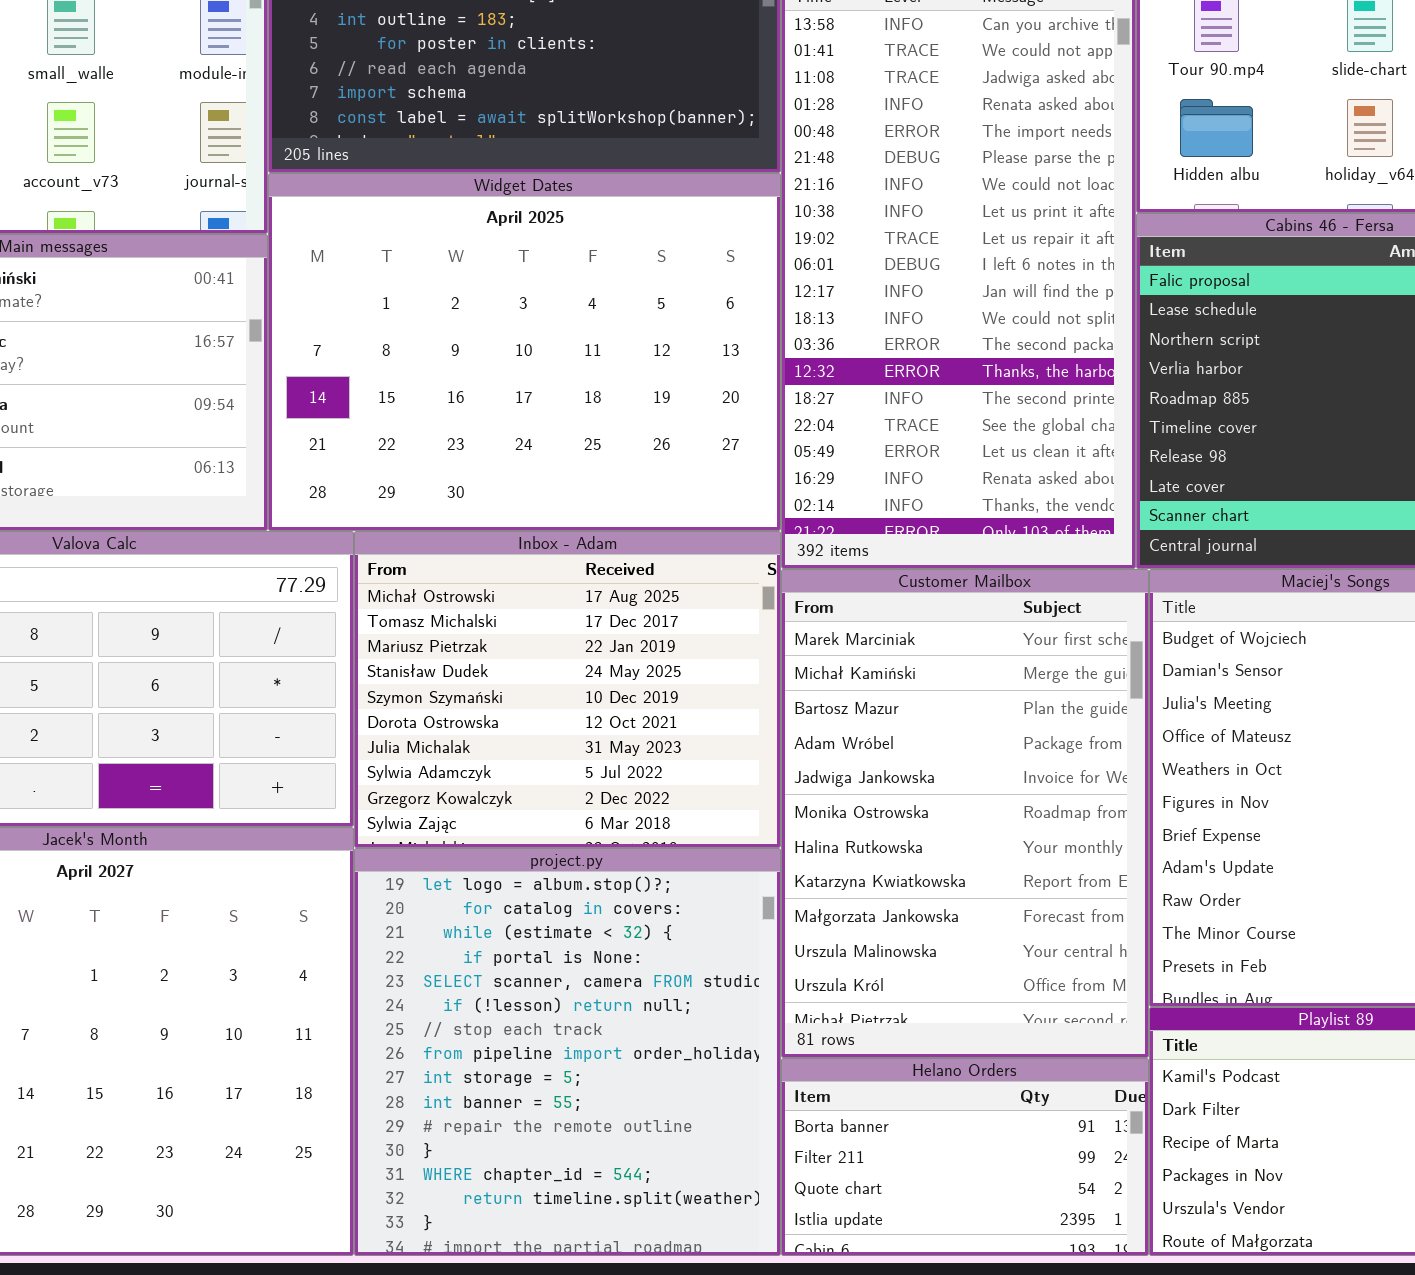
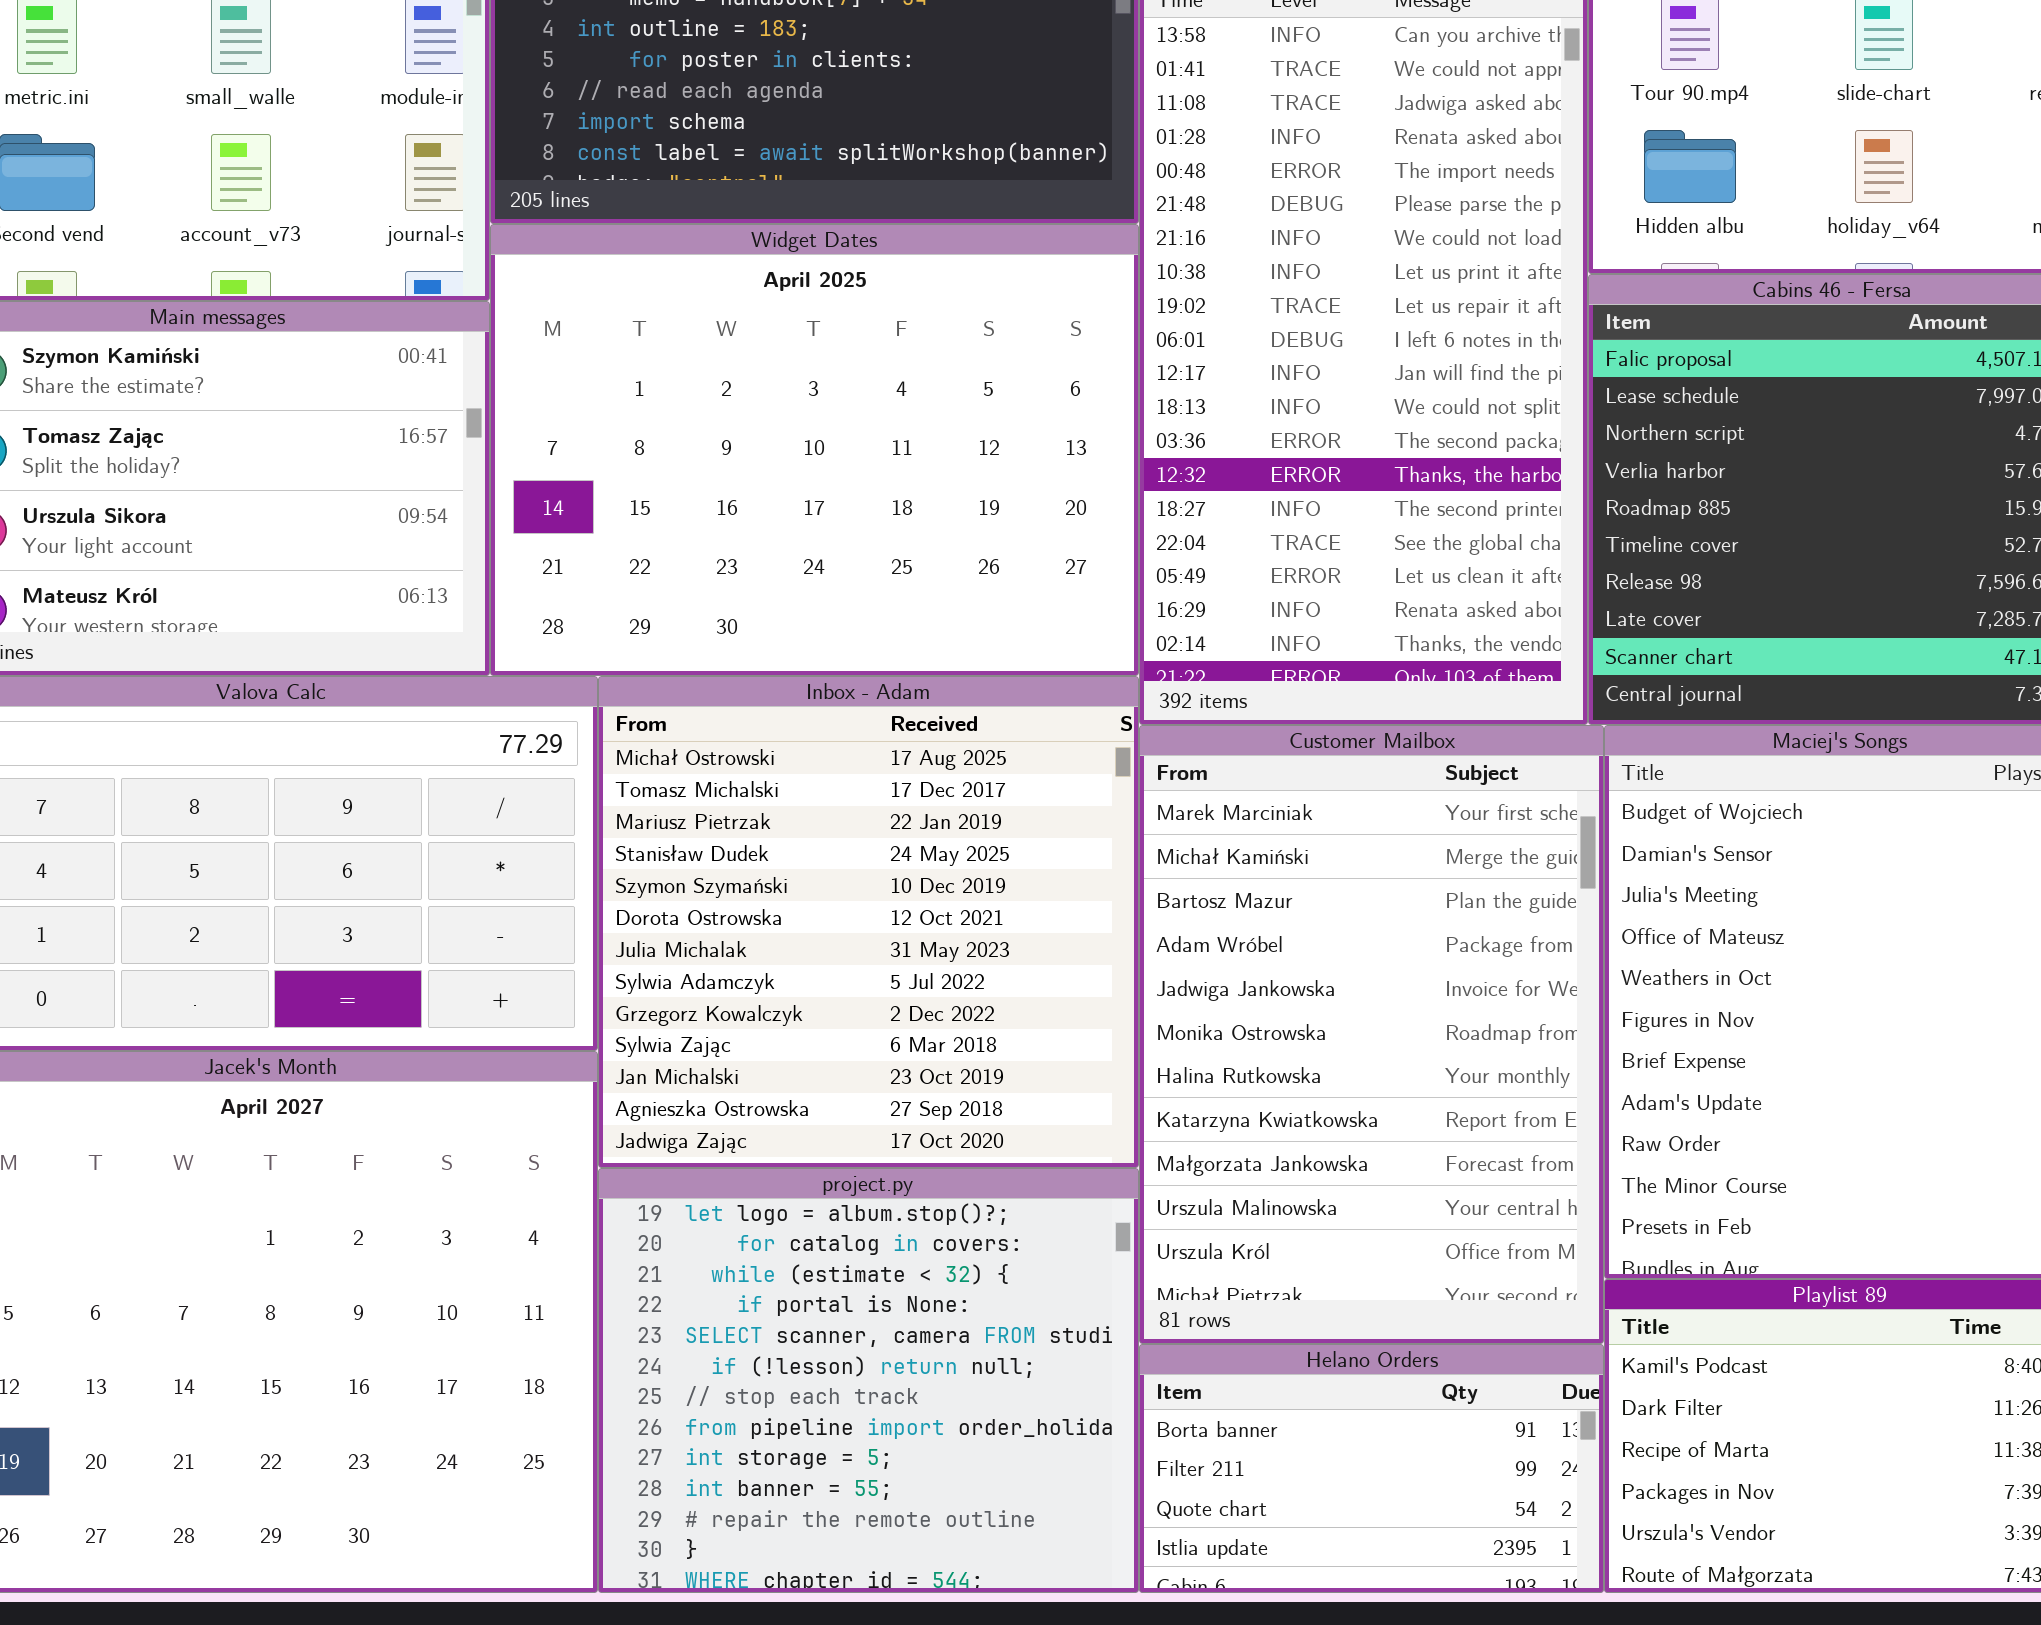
Inbox - Adam: [354,531,781,848] -> [598,676,1139,1168], resized
project.py: [354,848,781,1256] -> [598,1168,1139,1593], resized

